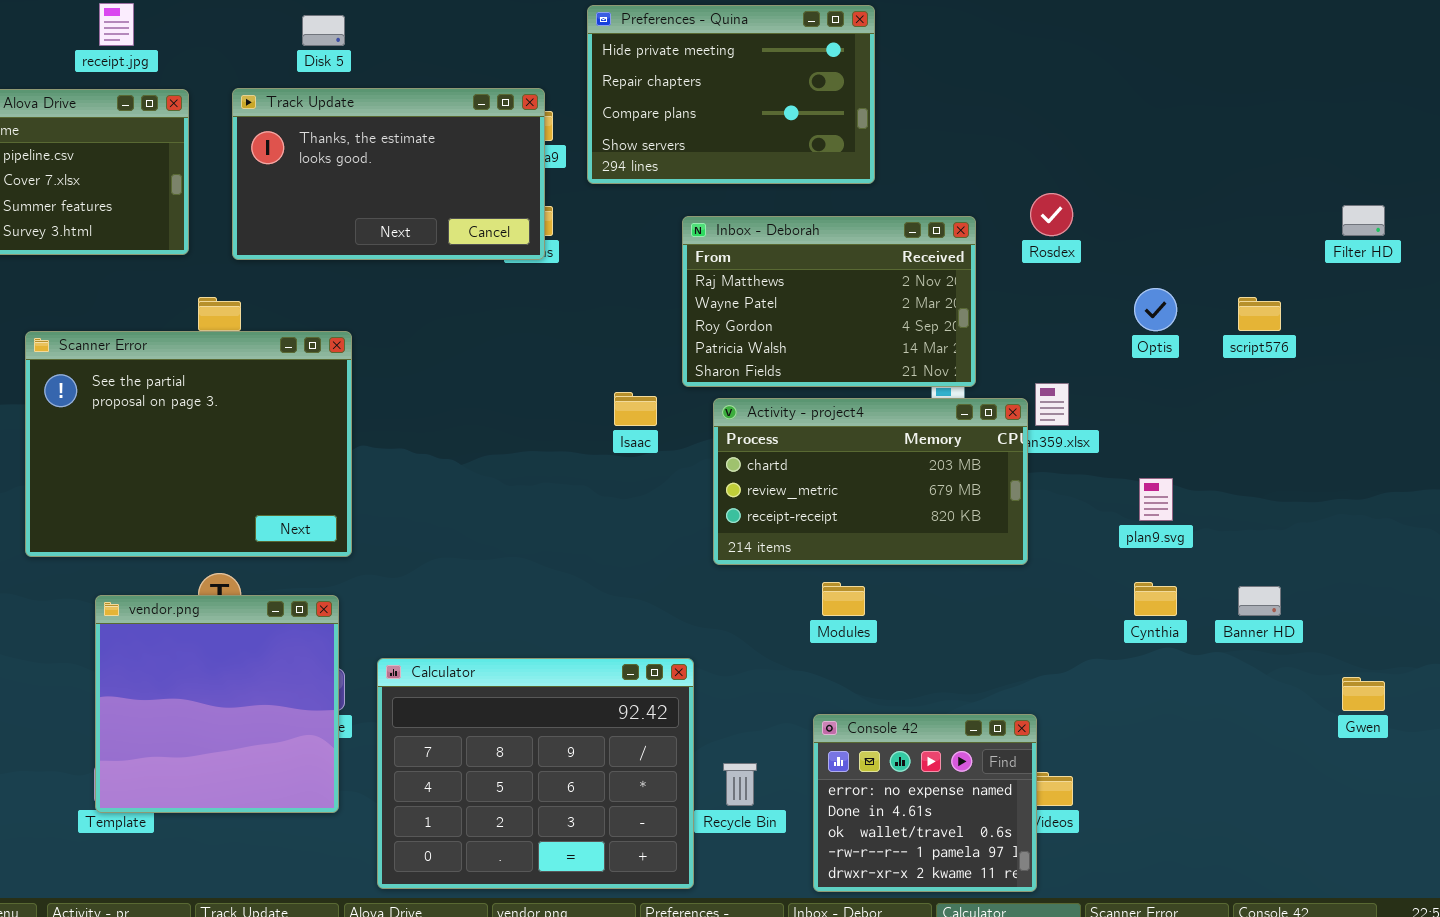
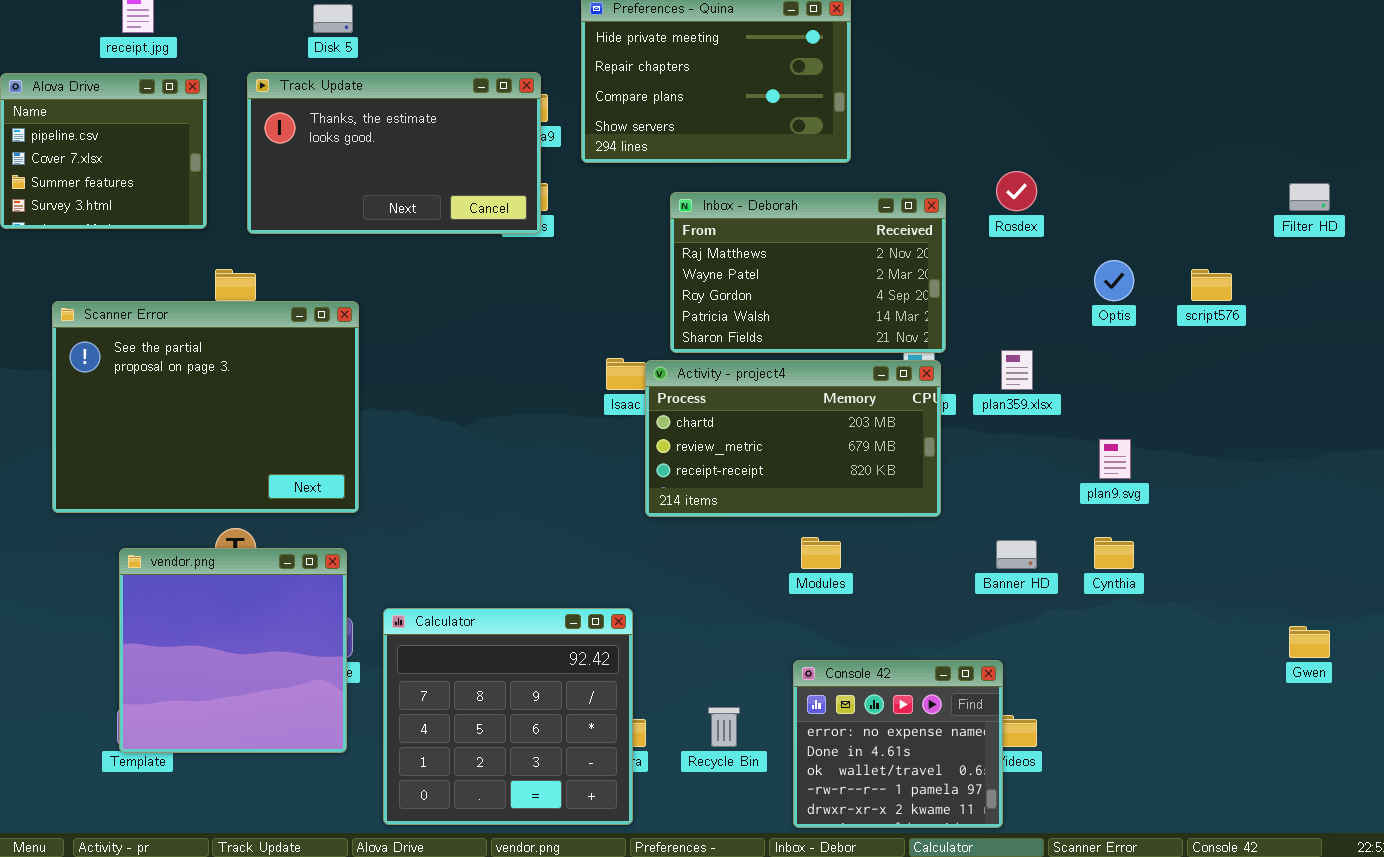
Activity - project4: [713,398,1028,565] -> [645,360,941,517], moved
Banner HD: [1238,586,1281,616] -> [996,540,1037,569], moved
Calculator: [377,658,694,889] -> [383,608,633,825], resized

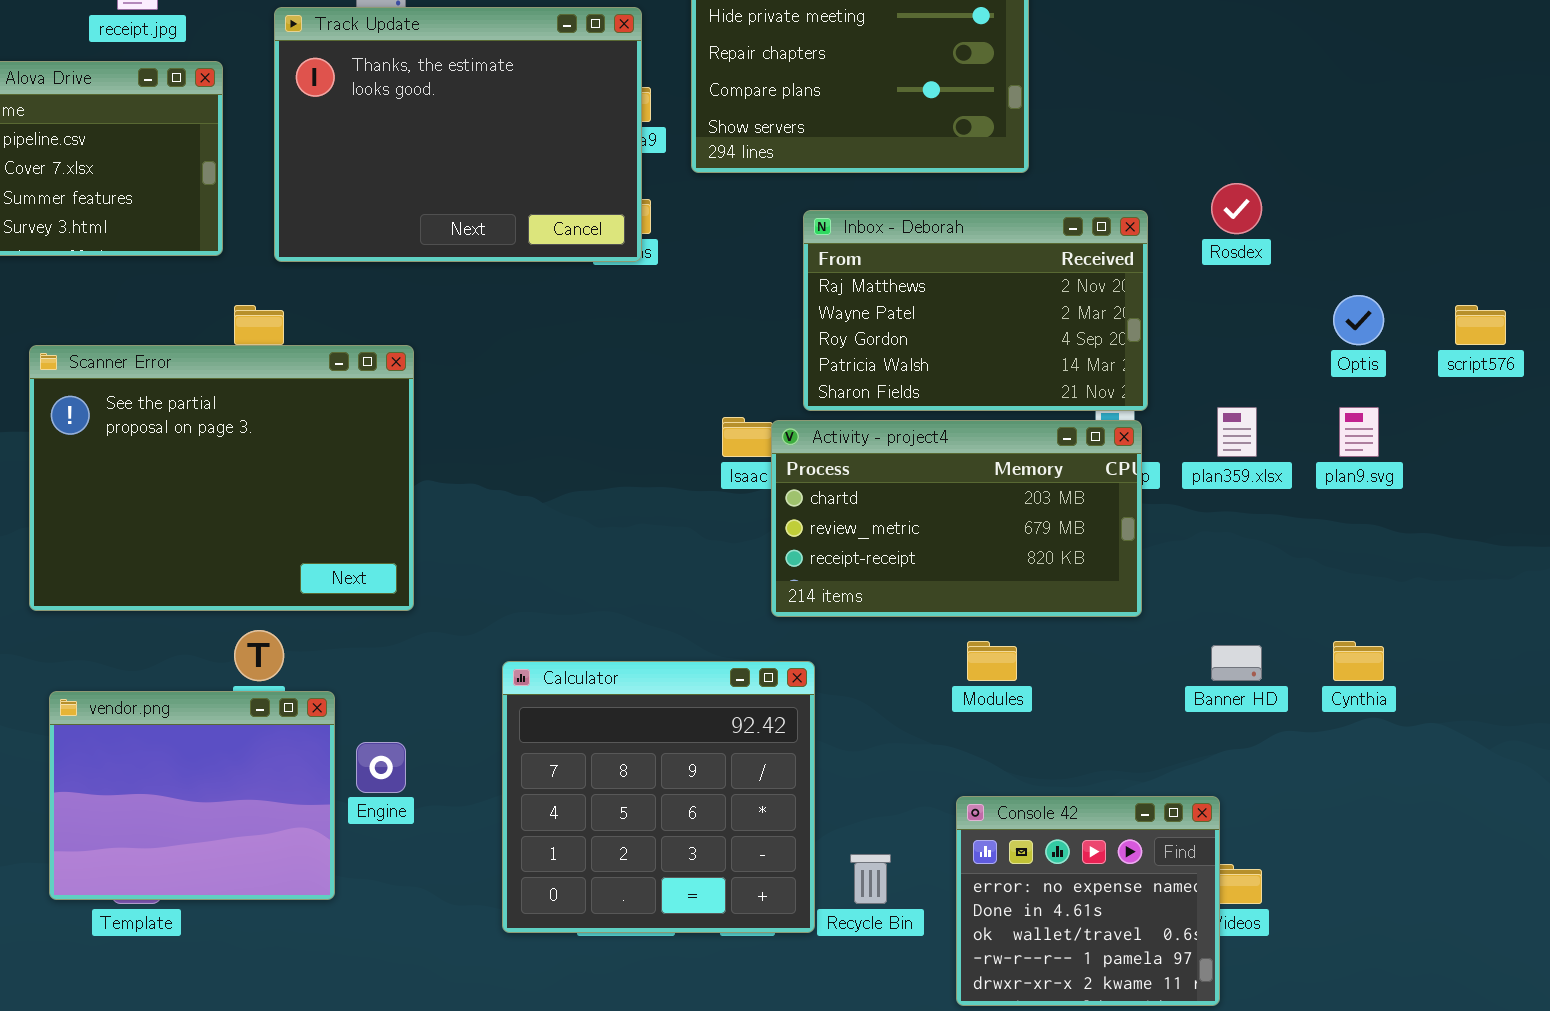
Track Update: [247,72,541,234] -> [274,7,642,262], resized
plan9.svg: [1099,439,1131,479] -> [1339,407,1379,457], moved
vendor.png: [119,548,347,753] -> [49,691,335,900], moved, resized
Calculator: [383,608,633,825] -> [502,661,815,933], moved

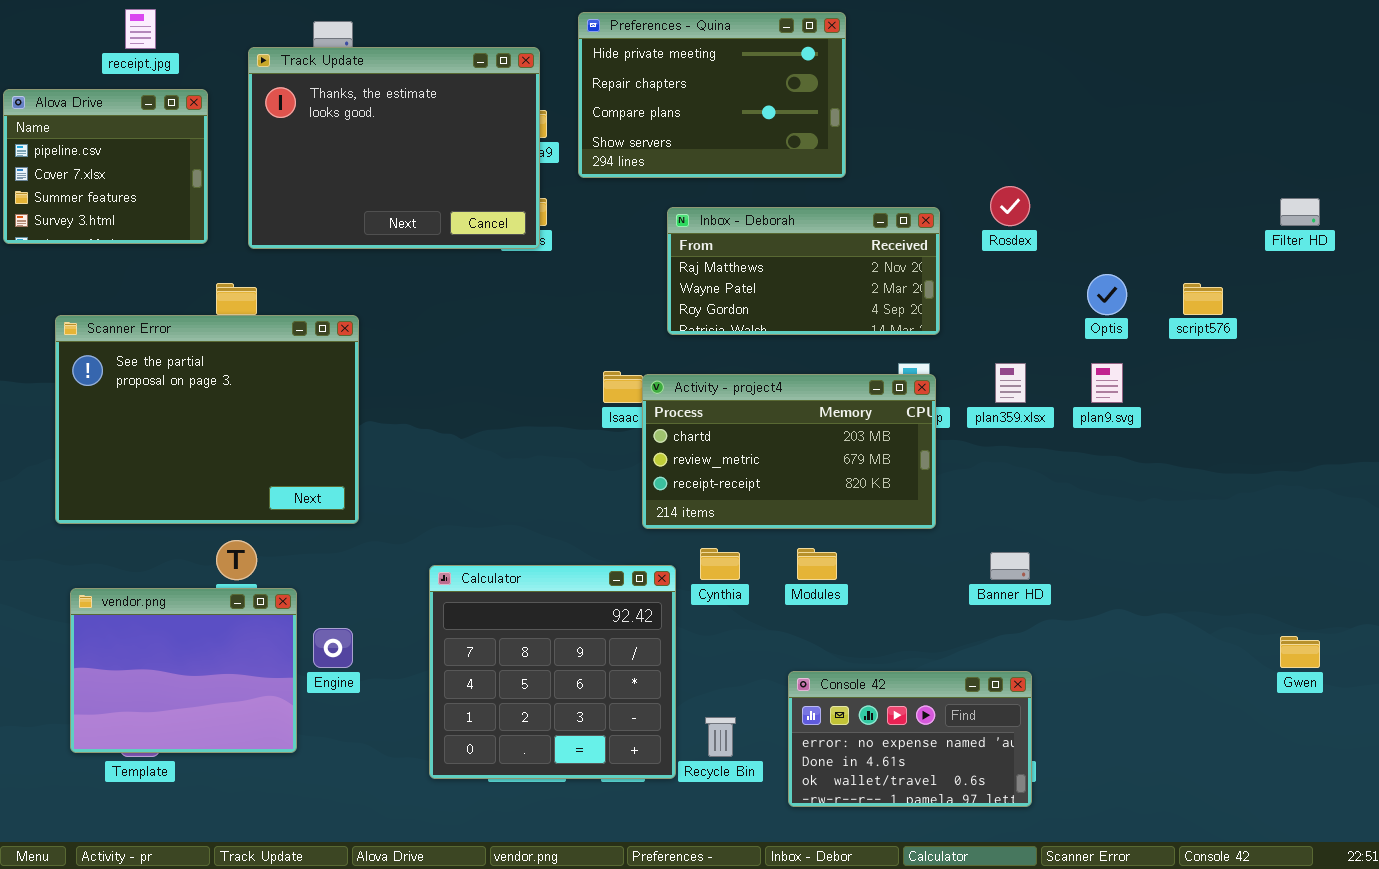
Inbox - Deborah: [803,210,1148,411] -> [667,207,940,335], resized
Cynthia: [1333,641,1384,681] -> [700,548,740,580], moved
Console 42: [956,796,1220,1006] -> [788,671,1032,807], resized

